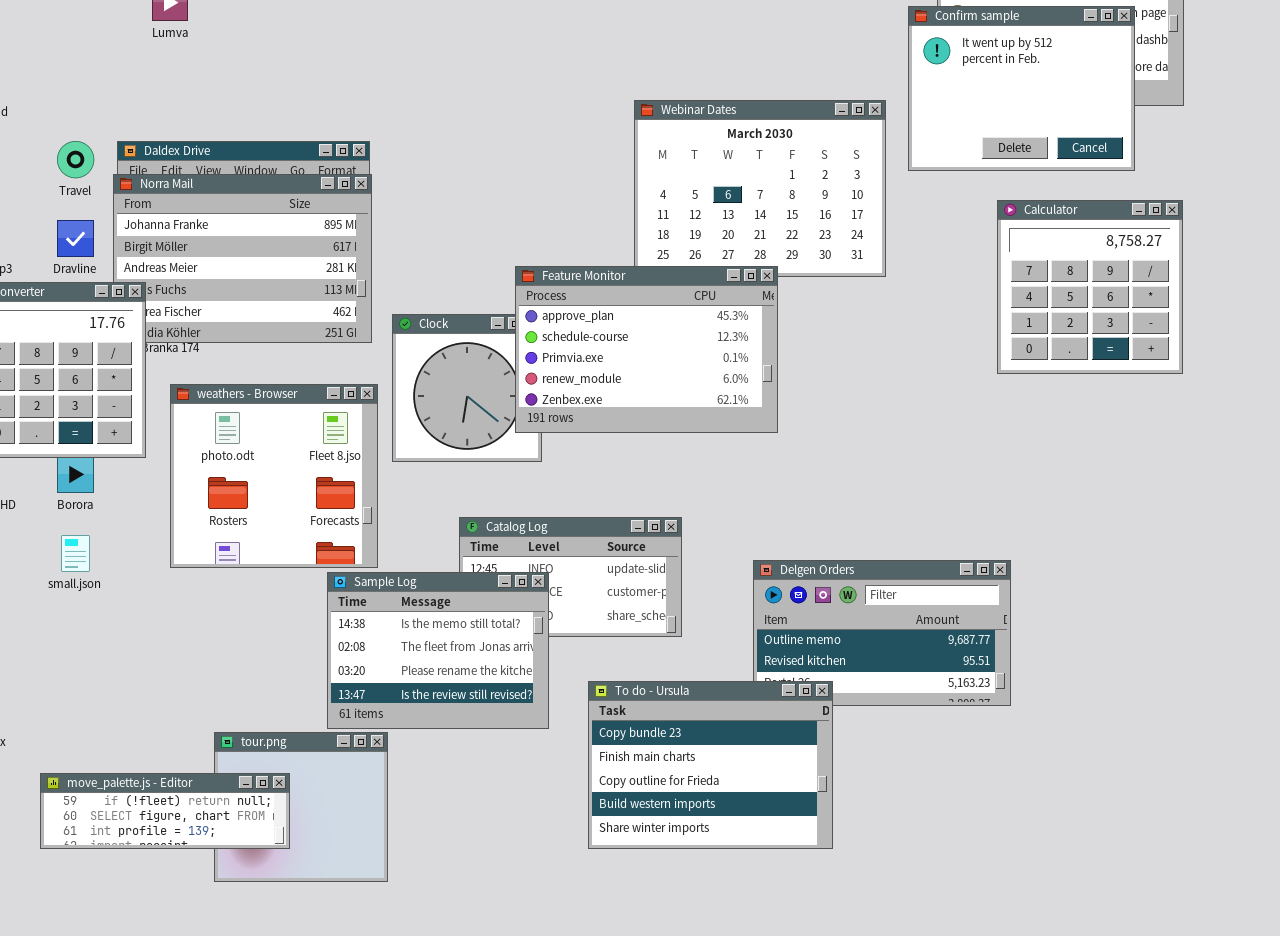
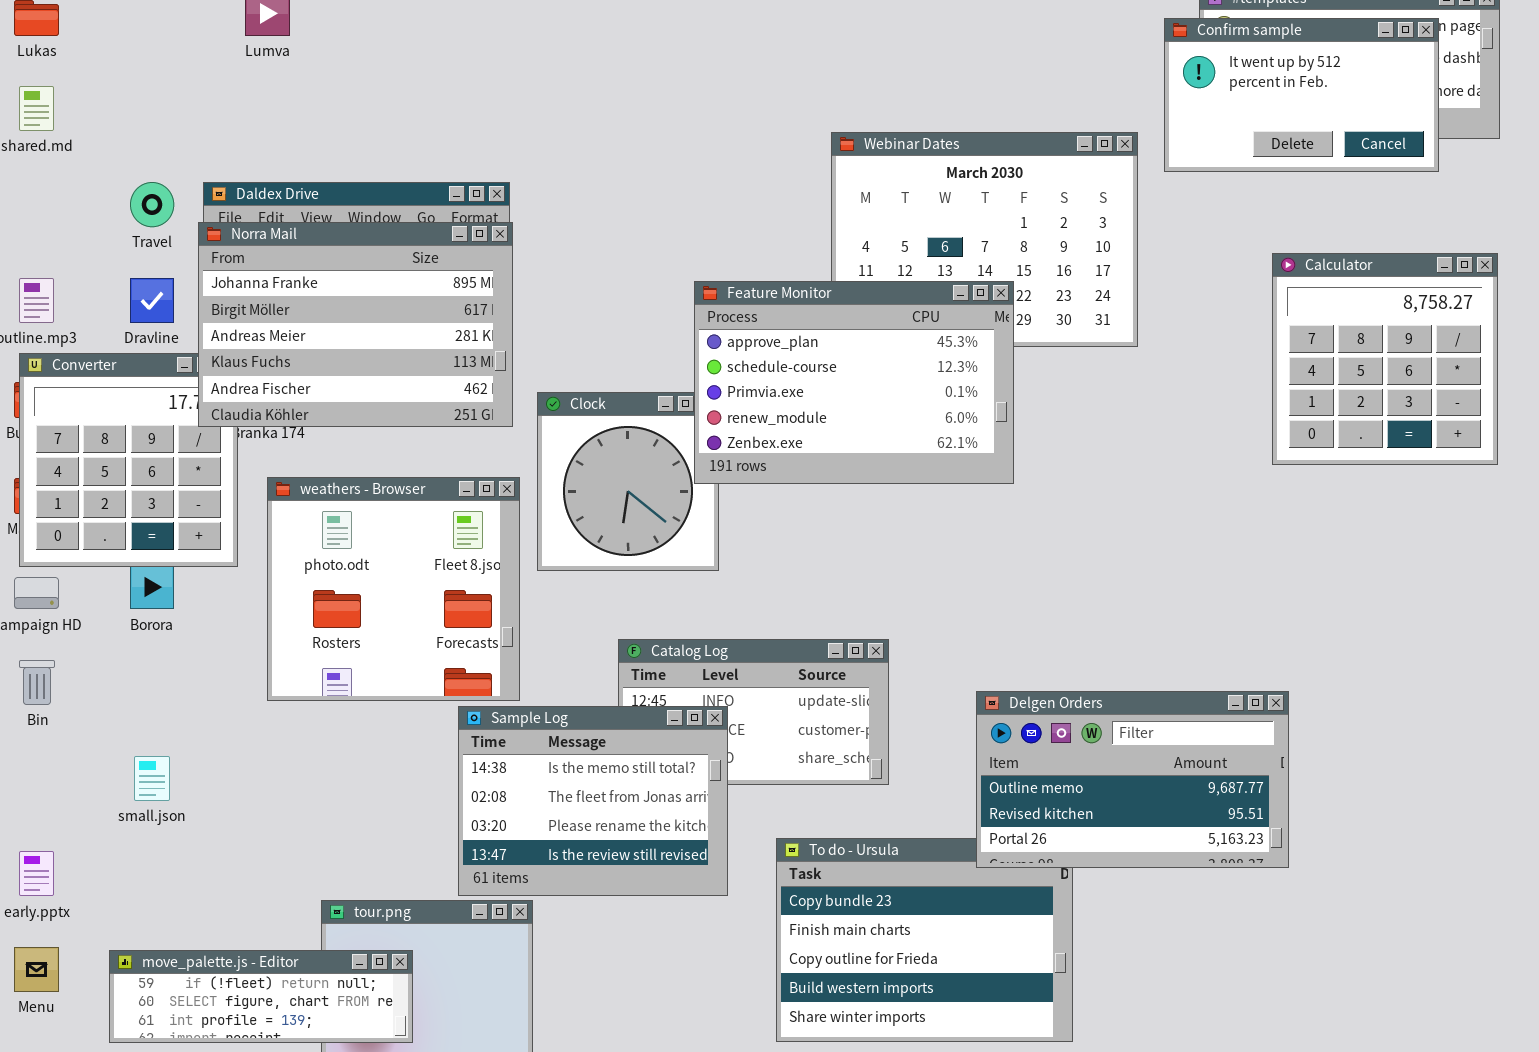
Confirm sample: [908,6,1135,171] -> [1164,18,1439,172], resized
Norra Mail: [113,174,372,343] -> [198,222,513,427], raised
Feature Monitor: [515,266,778,433] -> [694,281,1014,484], moved
small.json: [61,535,90,572] -> [134,756,170,801], moved
Delgen Orders: [753,560,1011,706] -> [976,691,1289,868], raised

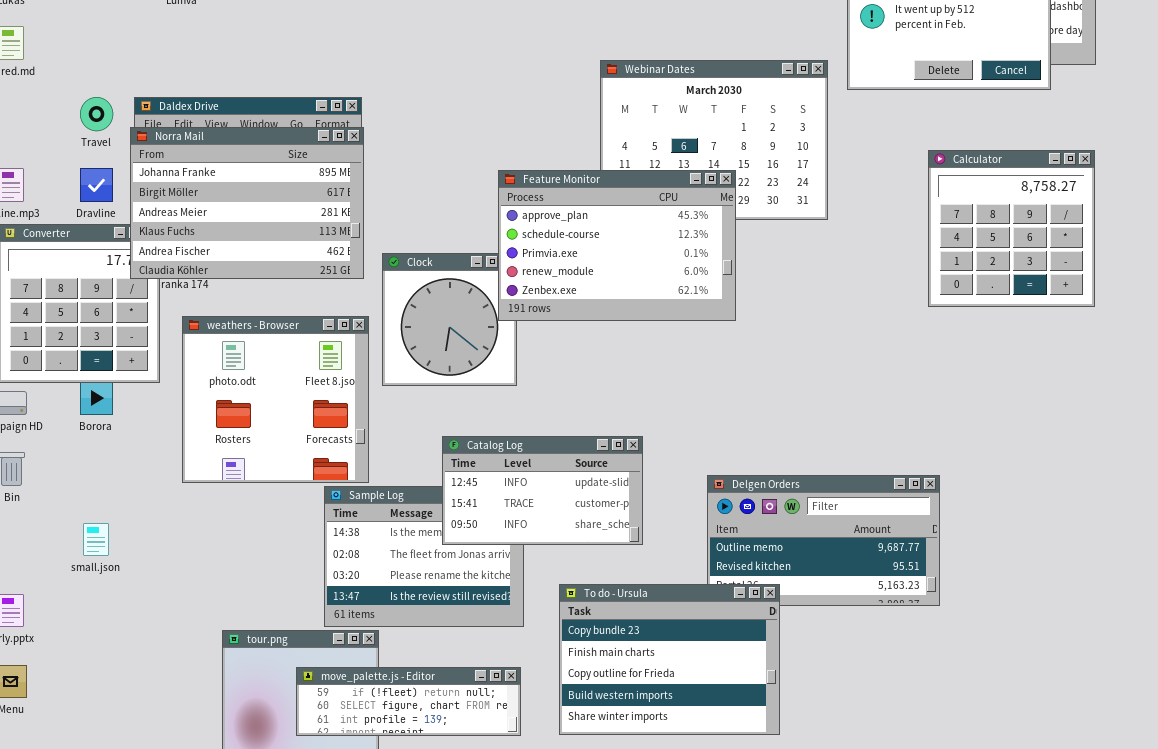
Catalog Log: [618,639,889,785] -> [442,436,643,545], raised
To do - Ursula: [776,838,1073,1042] -> [559,584,780,735], raised
move_palette.js - Editor: [109,950,413,1043] -> [296,667,521,736], moved

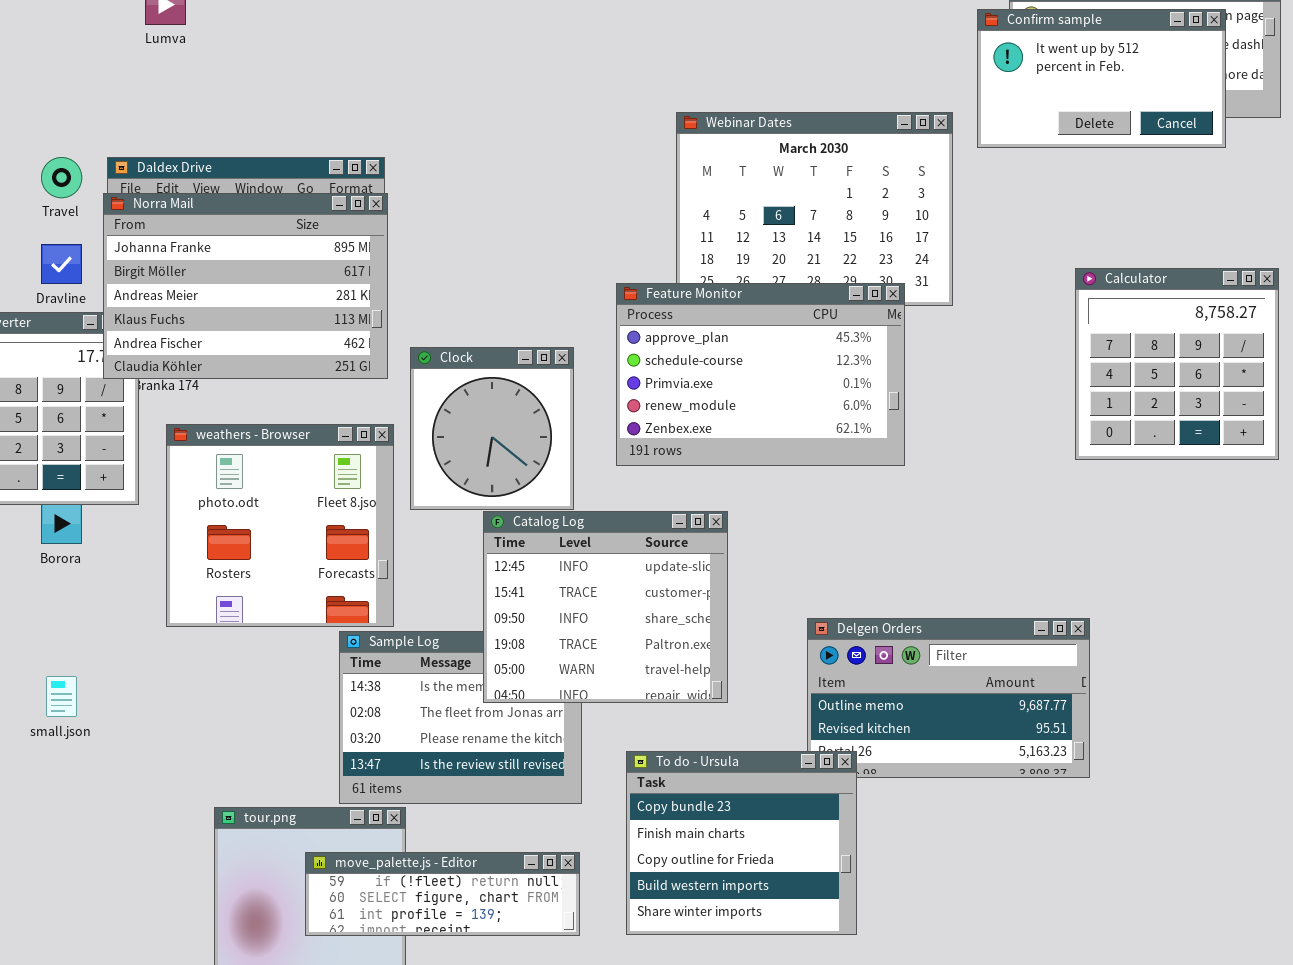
Calculator: [928,150,1095,307] -> [1075,268,1279,460], moved
Feature Monitor: [498,170,736,321] -> [616,283,905,466], moved
Catalog Log: [442,436,643,545] -> [483,511,728,703], resized
To do - Ursula: [559,584,780,735] -> [626,751,857,935], resized

